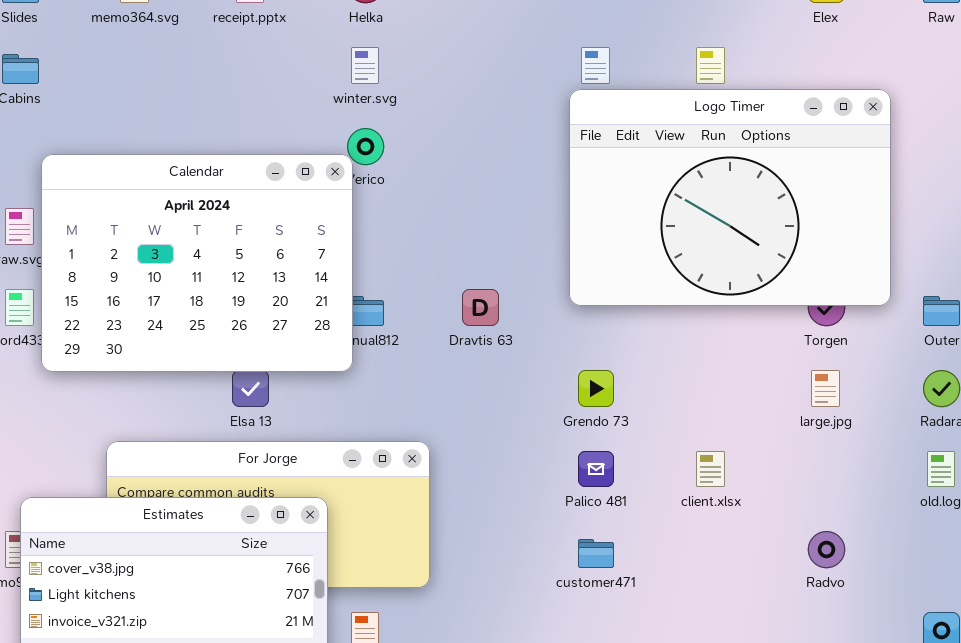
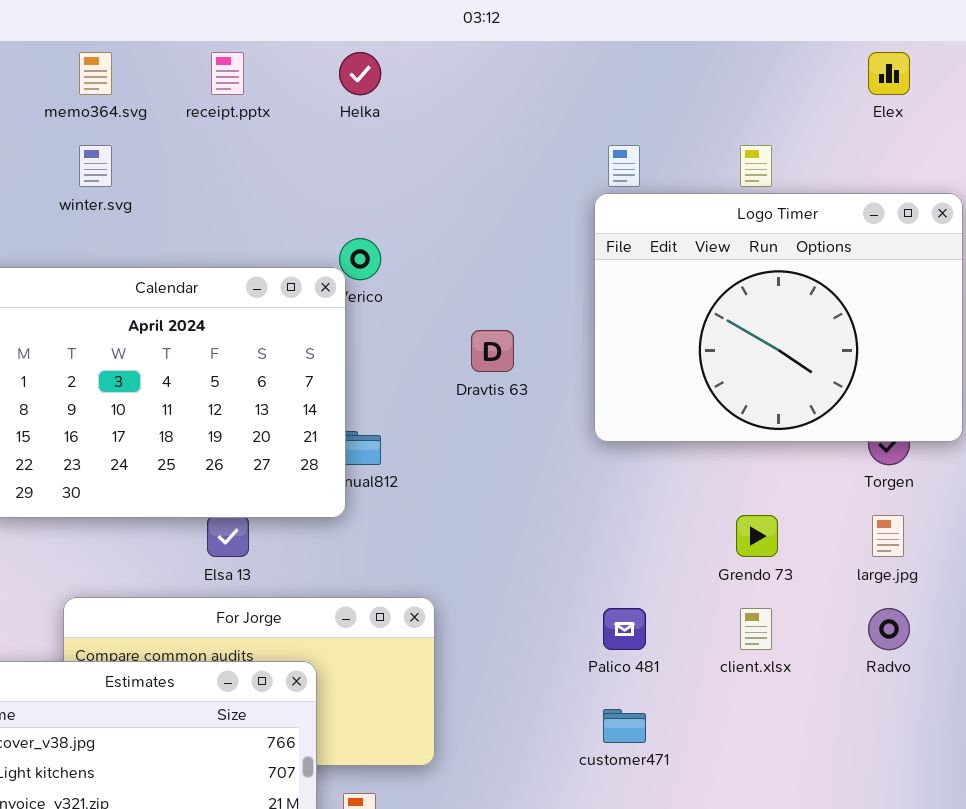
winter.svg: [351,47,379,84] -> [79,145,112,187], moved
Dravtis 63: [462,289,499,326] -> [471,330,514,372], moved
Grendo 73: [578,370,614,407] -> [736,515,778,557], moved
Radvo: [808,531,845,568] -> [868,608,910,650], moved

